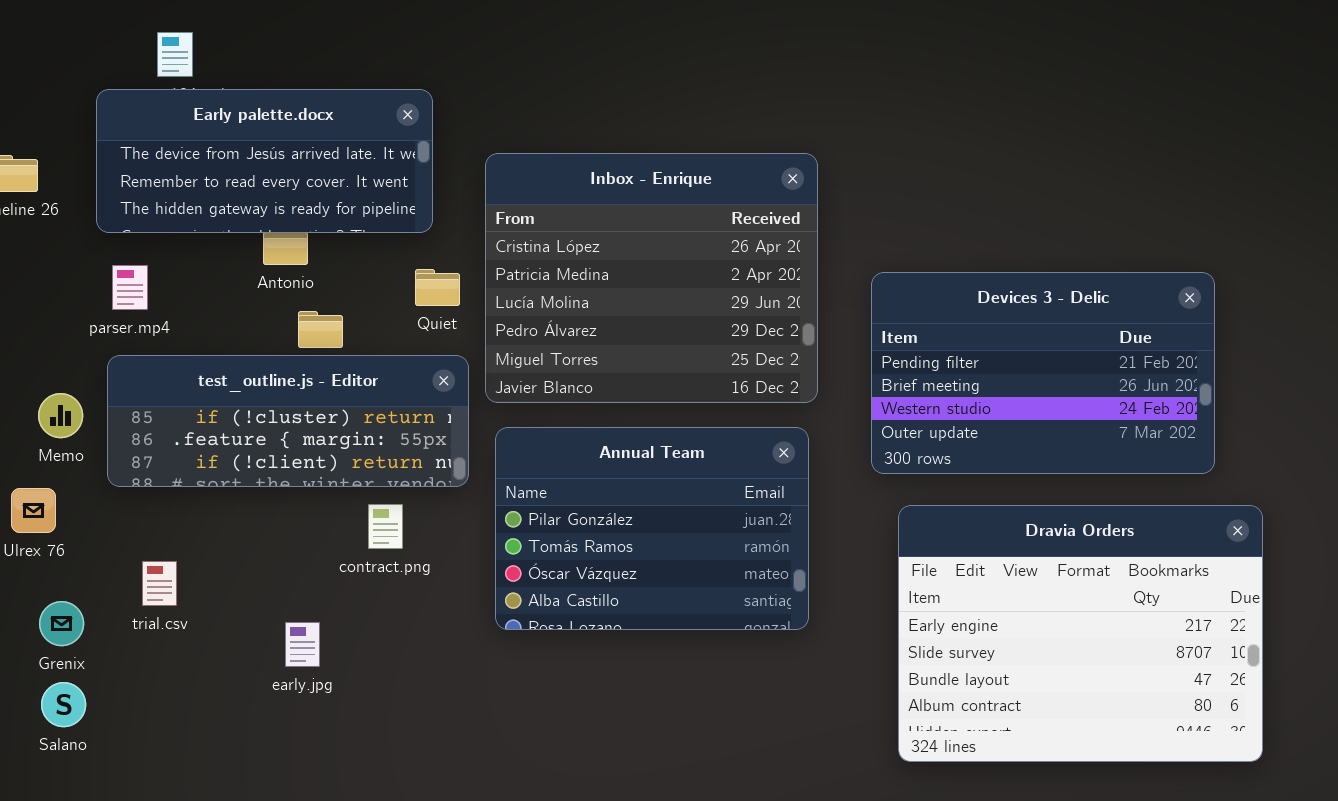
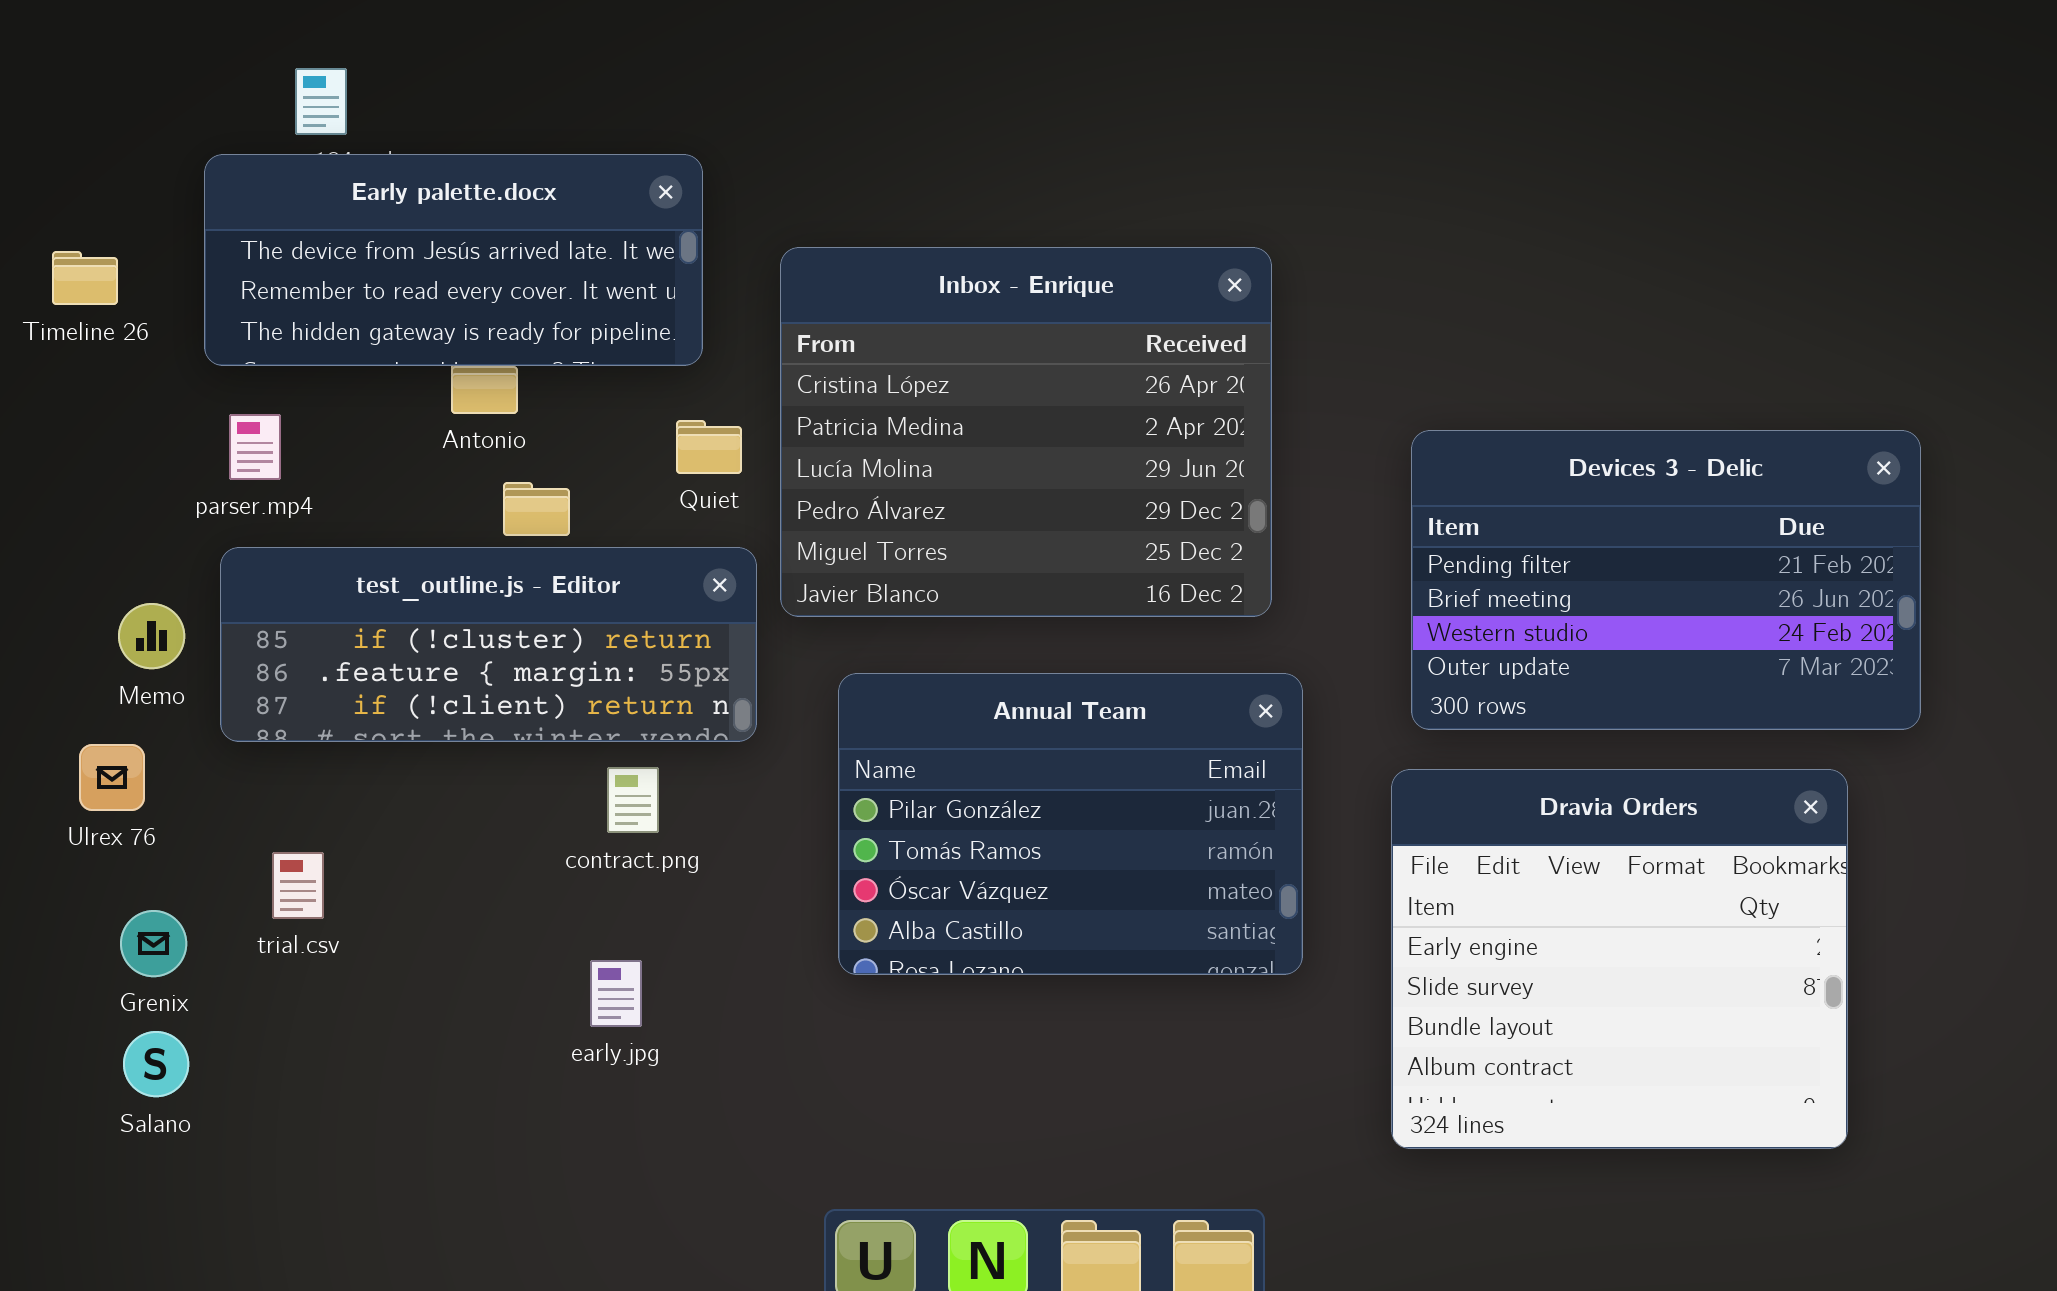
Devices 3 - Delic: [871,272,1215,474] -> [1411,430,1921,730], moved
Annual Team: [495,427,809,630] -> [838,673,1303,975], moved
Dravia Orders: [898,505,1263,762] -> [1391,769,1848,1149], resized
early.jpg: [285,622,320,667] -> [590,960,642,1027], moved

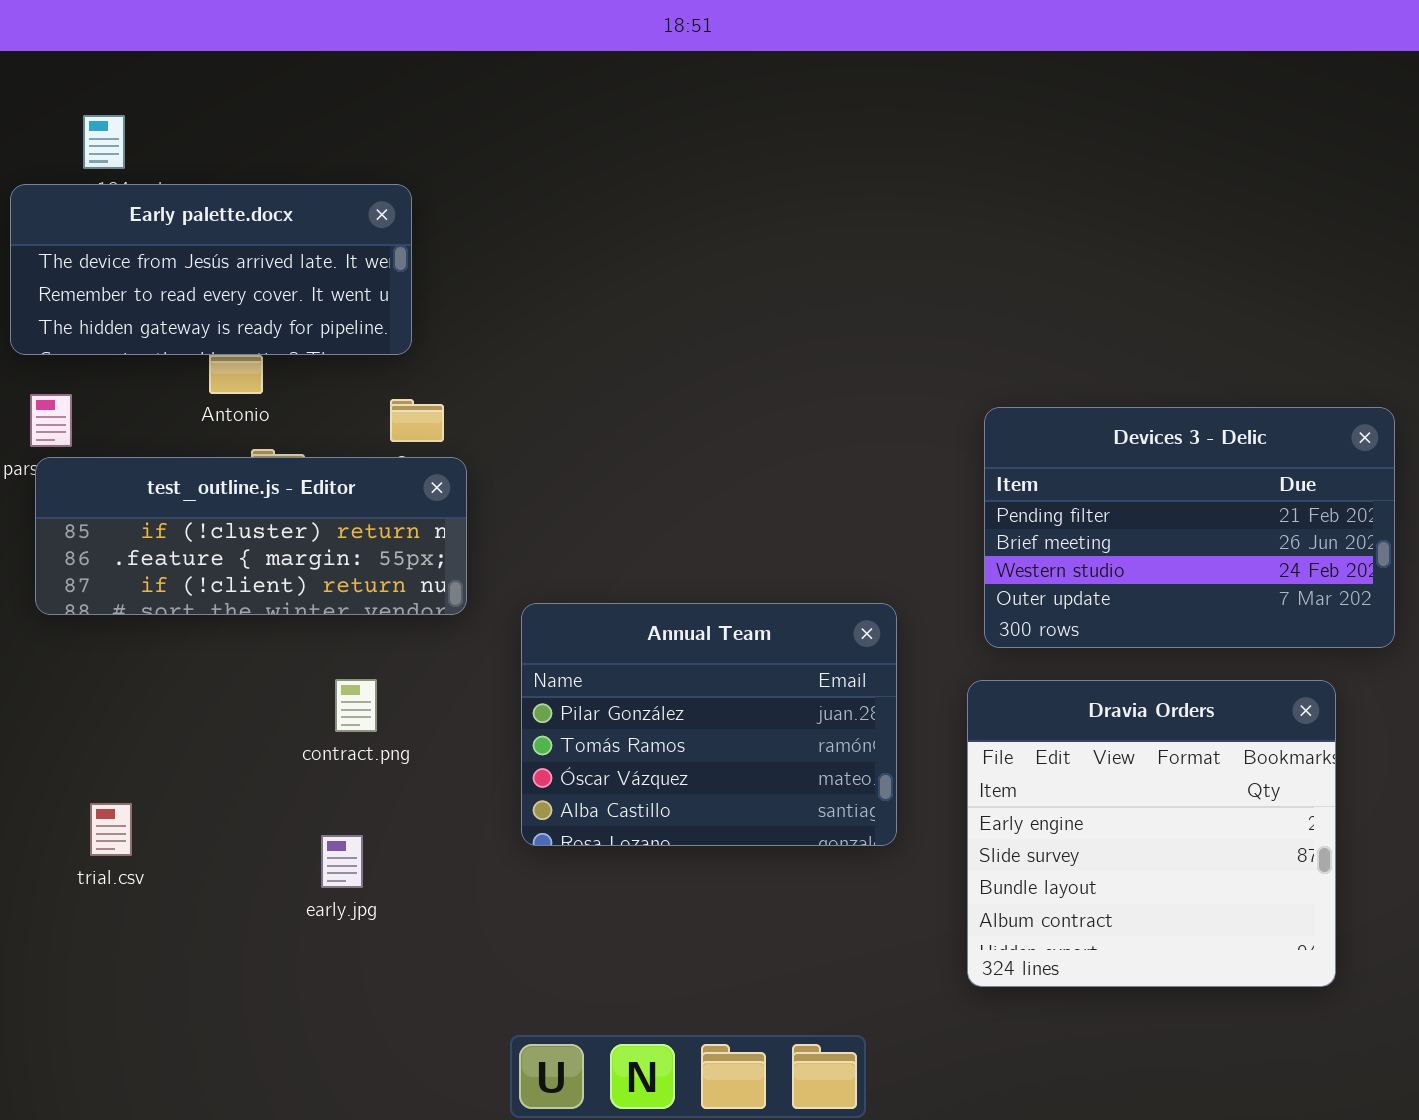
Inbox - Enrique: [780,247,1272,617] -> none, closed
test_outline.js - Editor: [220,547,757,742] -> [35,457,467,615], moved
trial.csv: [272,852,324,919] -> [90,803,132,856], moved

